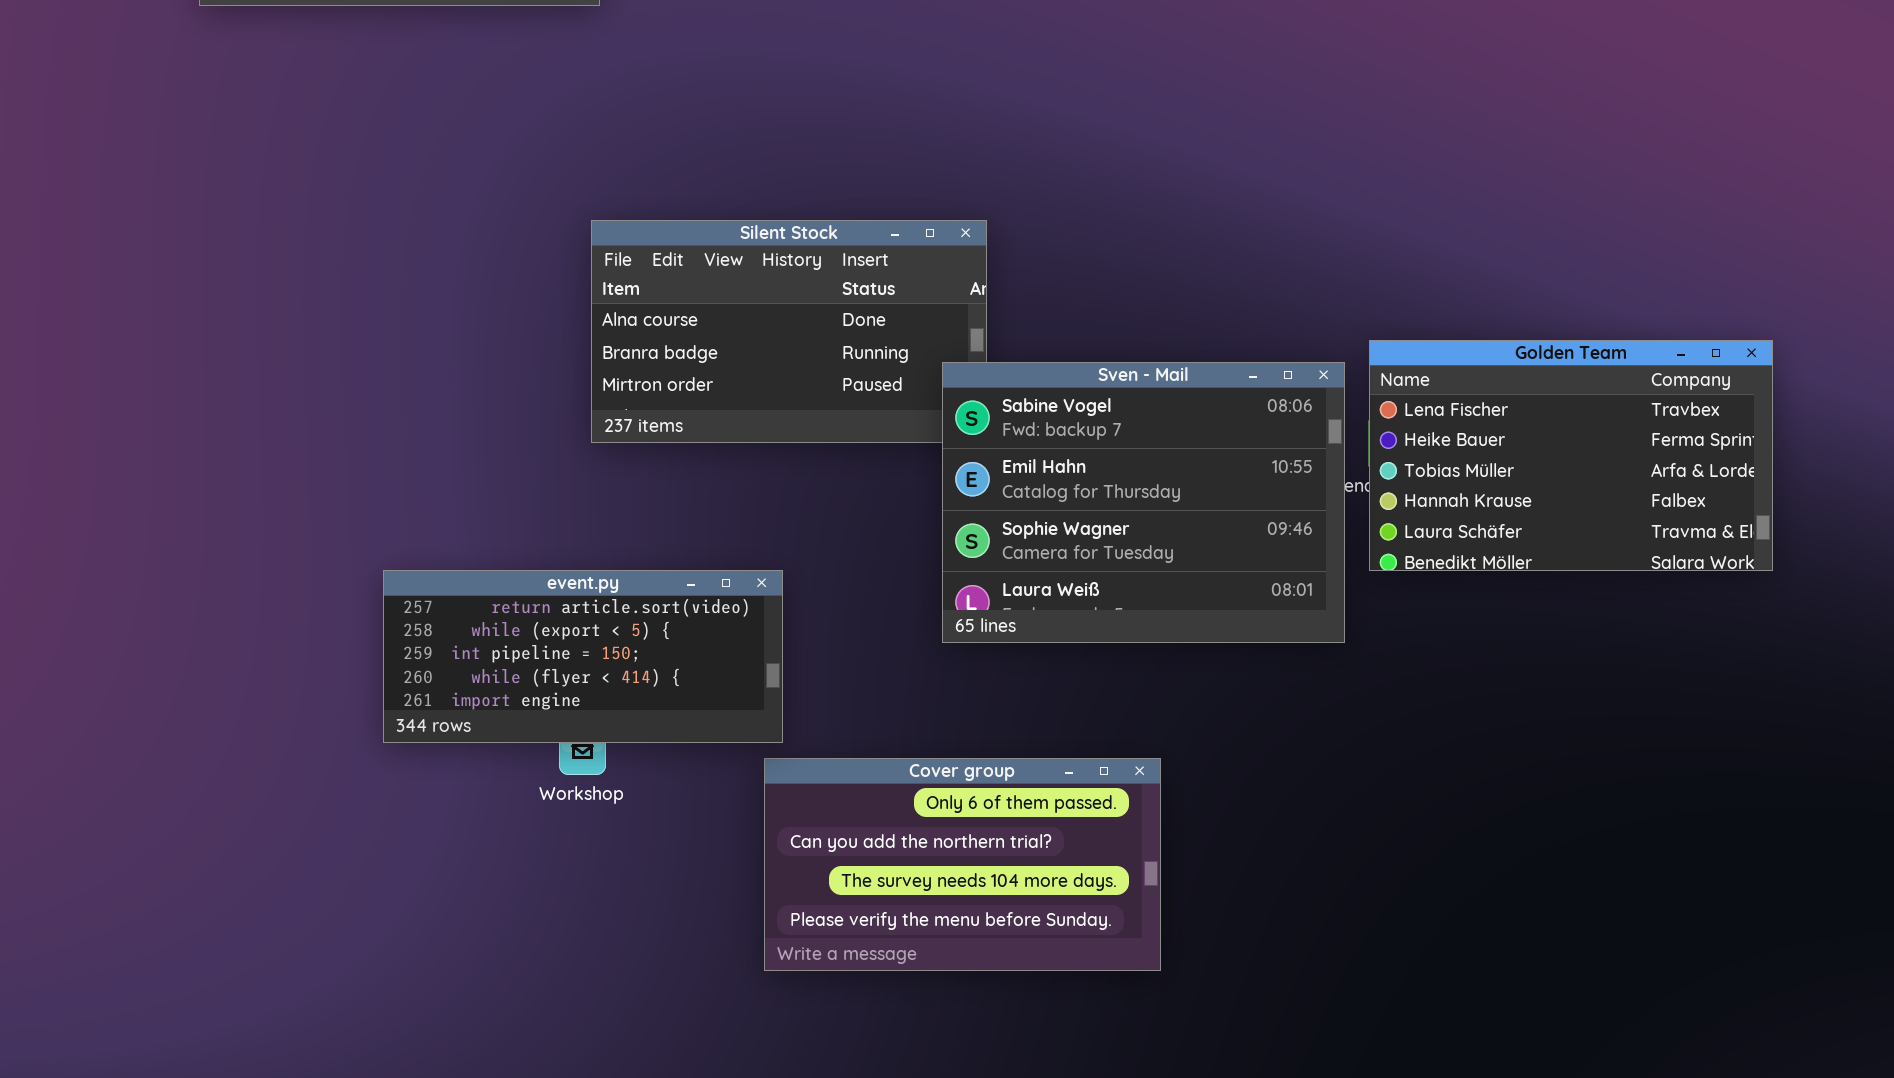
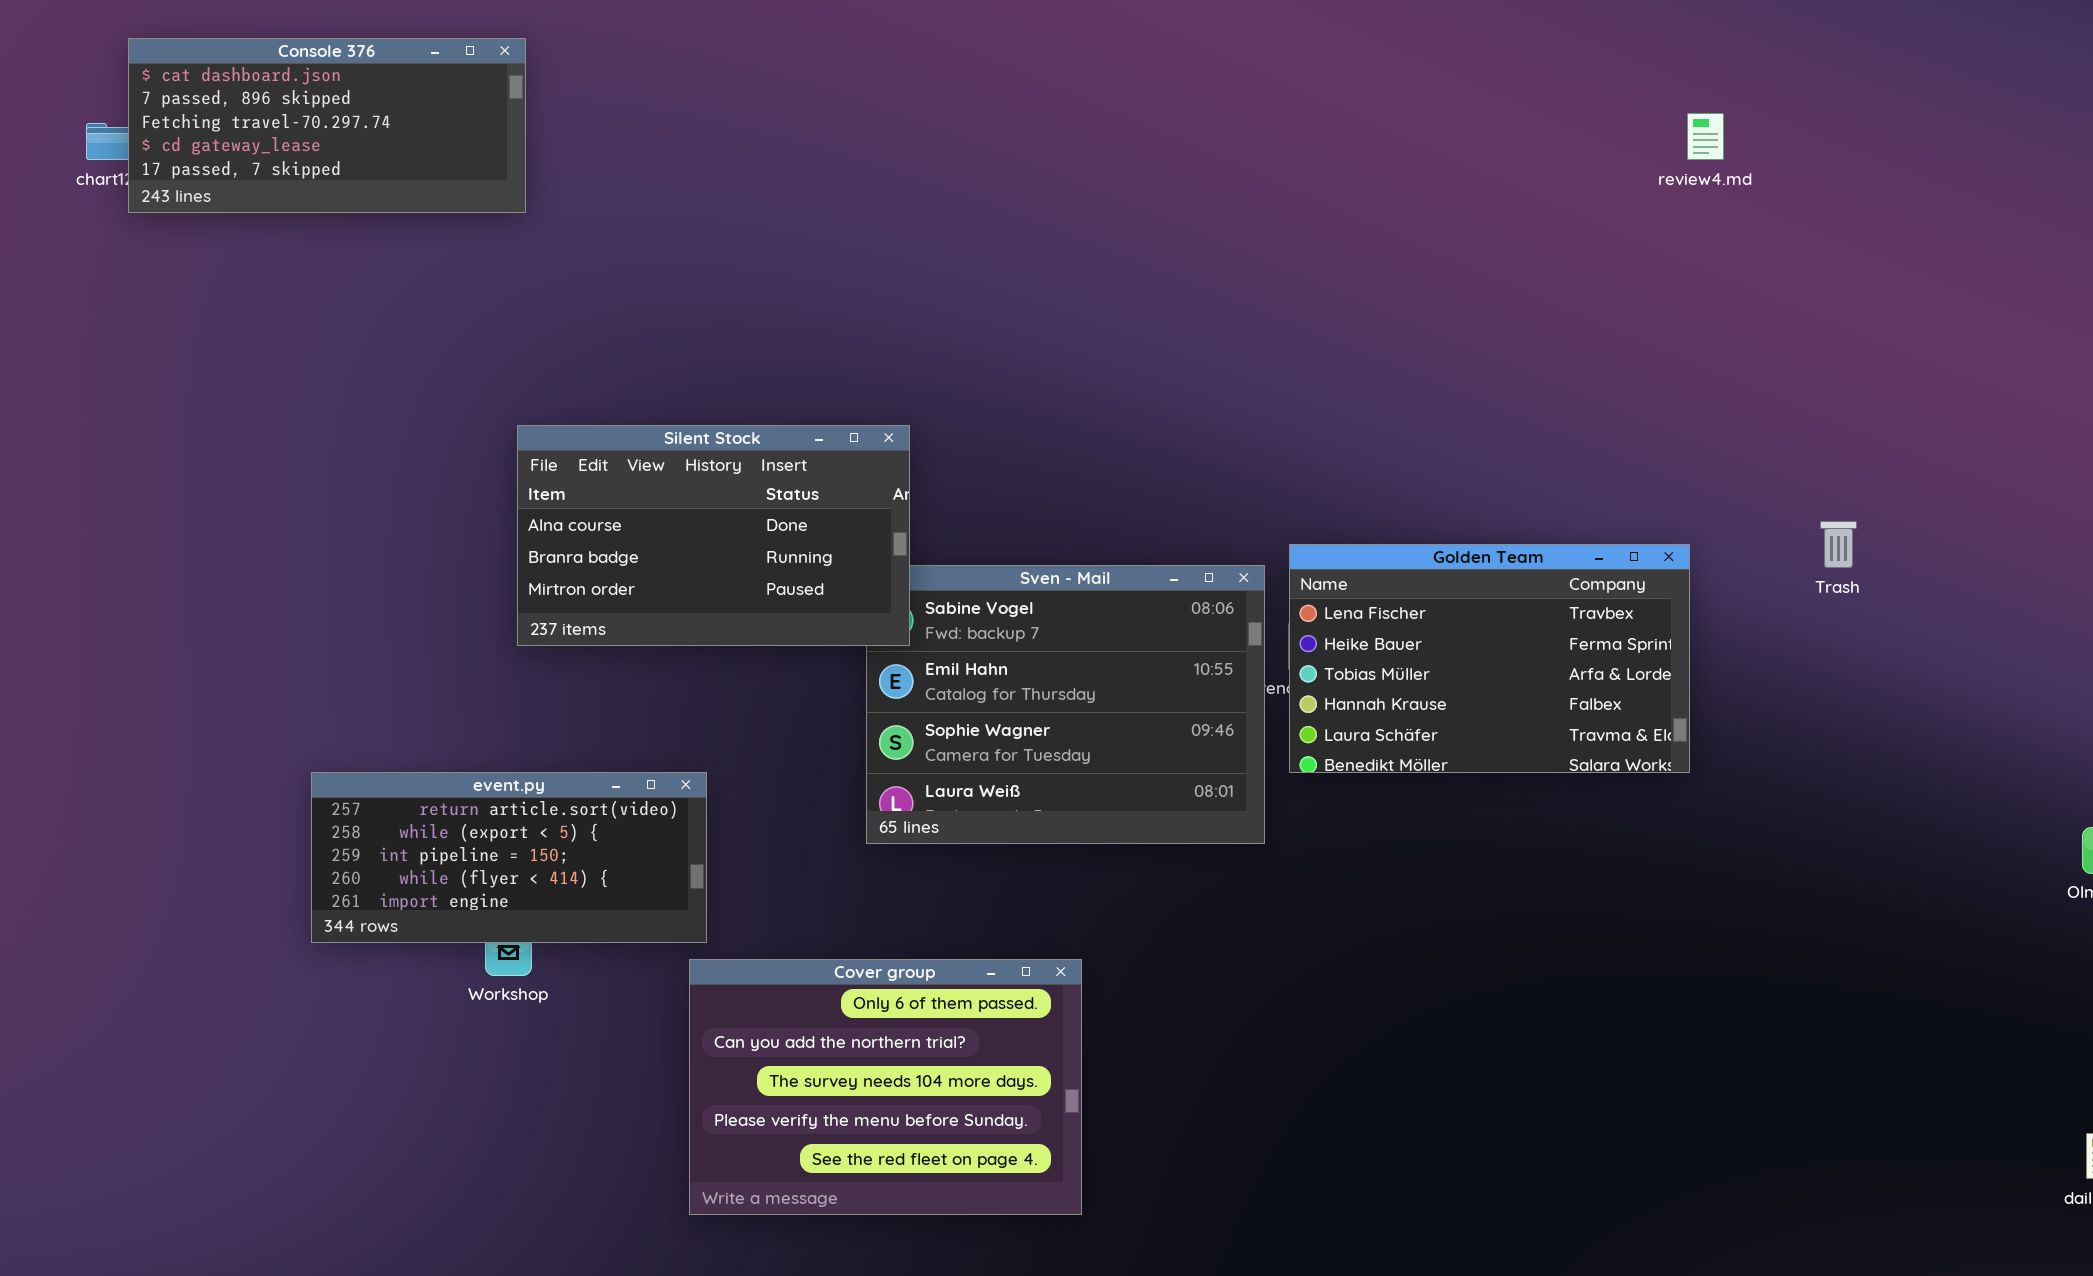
Silent Stock: [591,220,987,443] -> [517,425,910,646], raised
Cover group: [764,758,1161,971] -> [689,959,1082,1215], resized

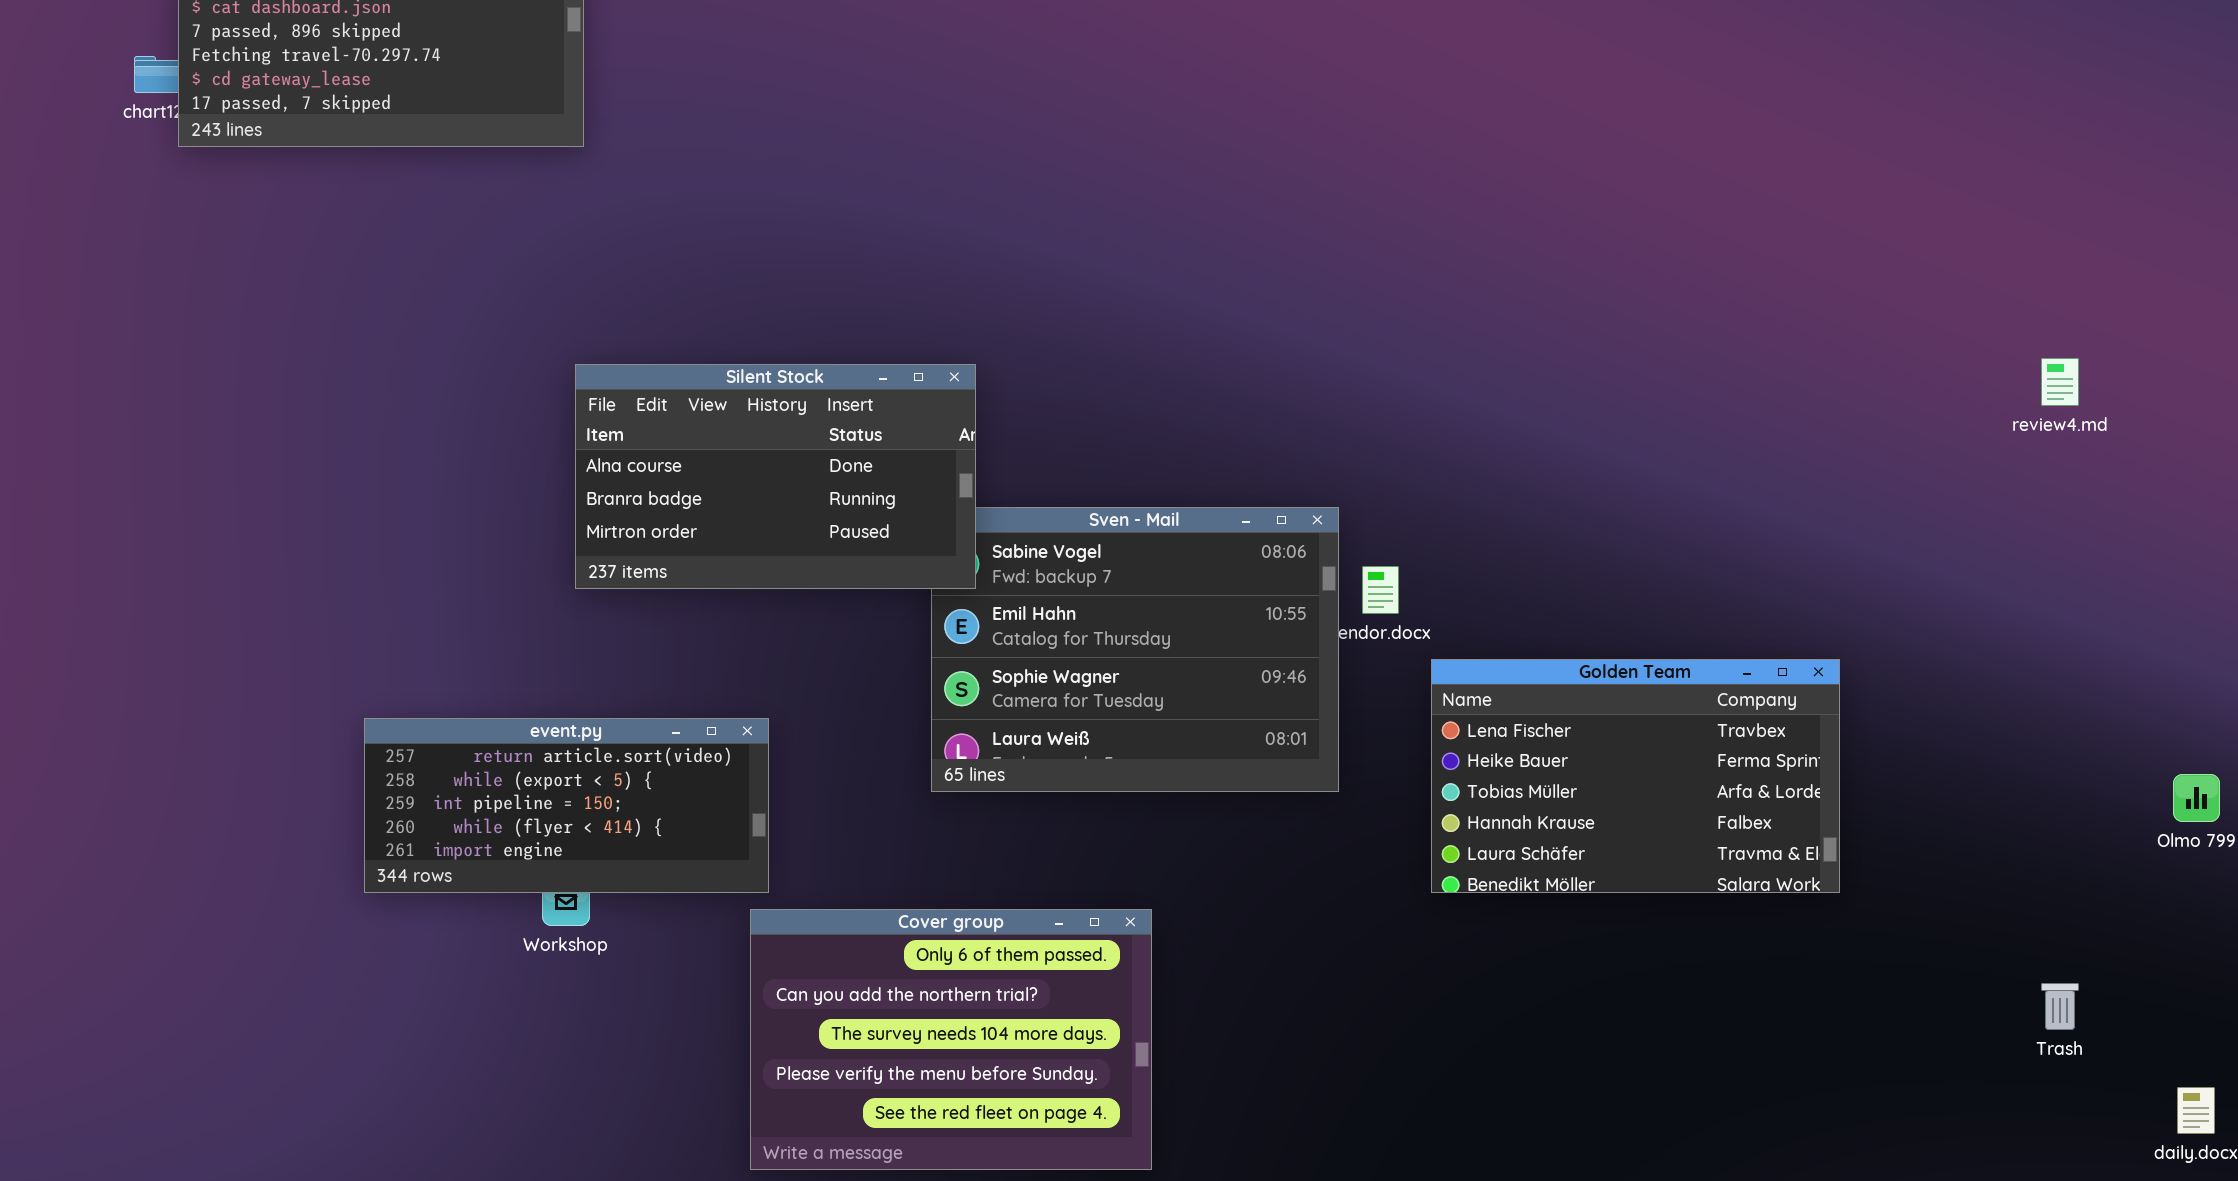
review4.md: [1687,113,1724,160] -> [2041,358,2079,406], moved
Trash: [1820,521,1857,568] -> [2041,983,2079,1030], moved
Golden Team: [1289,544,1690,773] -> [1431,659,1840,893], moved

